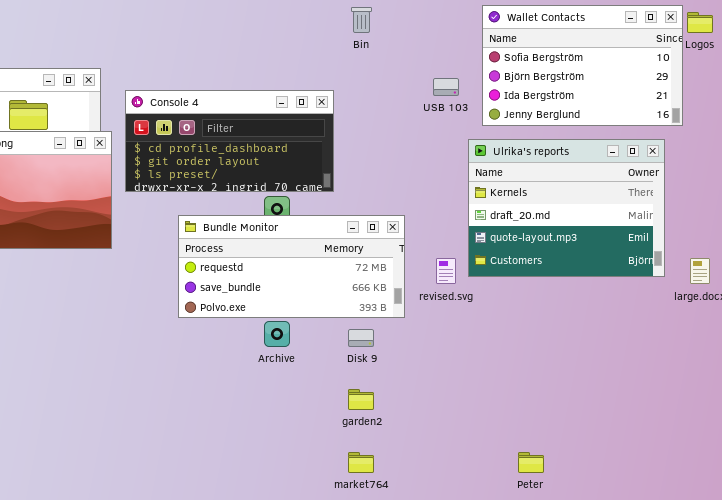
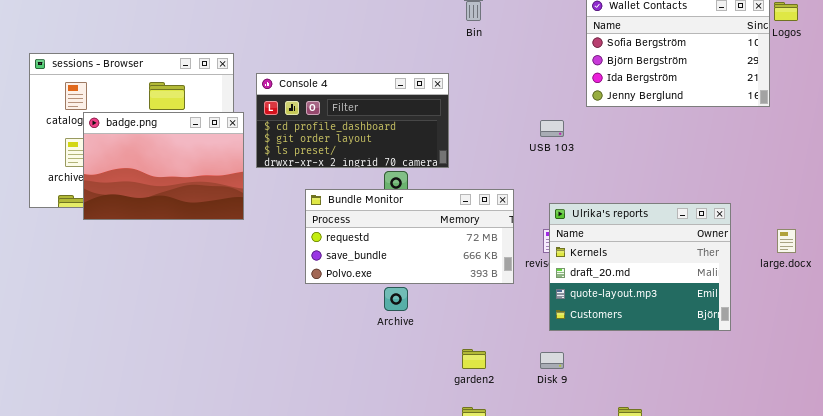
USB 103: [433,78,459,96] -> [540,120,564,137], moved
Ulrika's reports: [468,139,665,277] -> [549,203,731,331], moved
Disk 9: [348,329,374,347] -> [540,352,564,369], moved

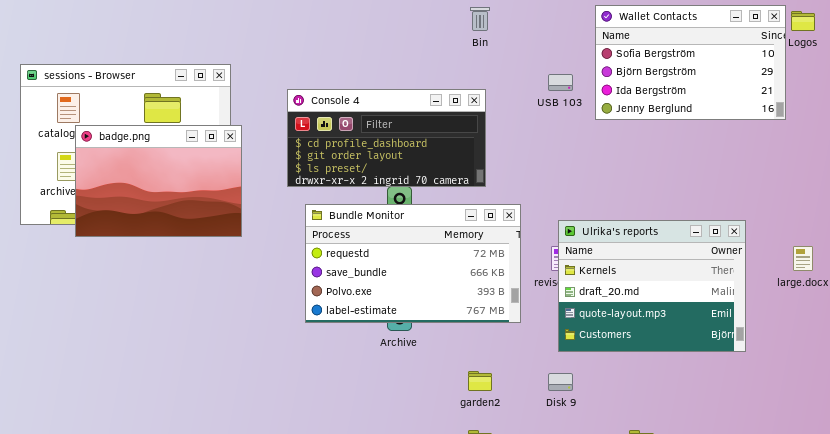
Console 4: [256,73,449,168] -> [287,89,486,187], moved
USB 103: [540,120,564,137] -> [548,74,573,91], moved
Bundle Monitor: [305,189,514,284] -> [305,204,521,323], resized

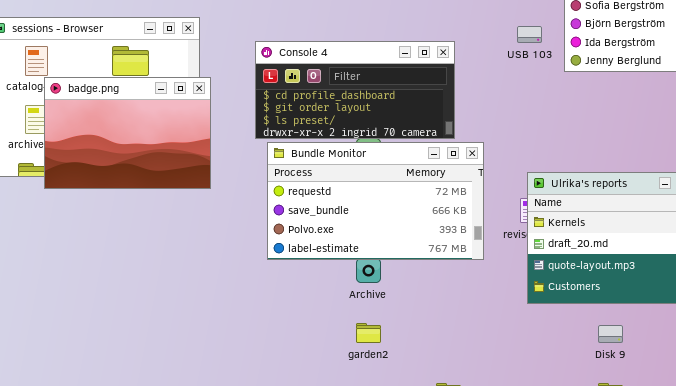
Bundle Monitor: [305,204,521,323] -> [267,142,484,260], moved
garden2: [468,371,492,391] -> [356,323,381,343], moved
Disk 9: [548,373,573,391] -> [598,325,623,343], moved

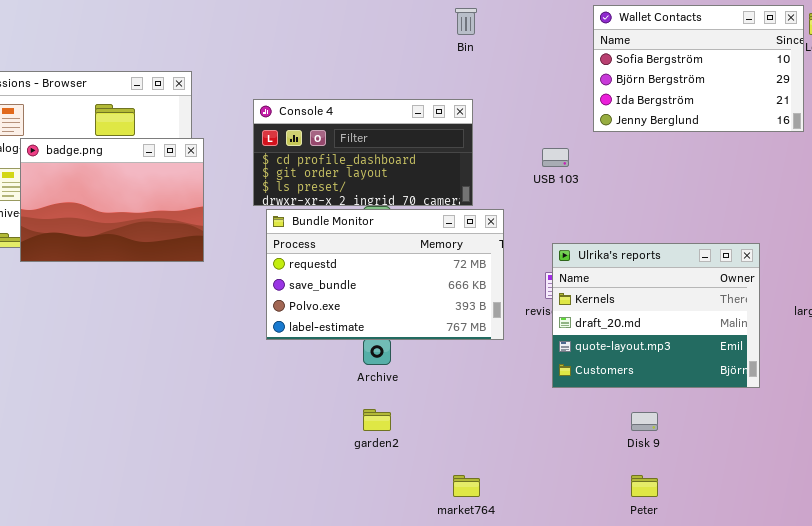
USB 103: [517,26,542,43] -> [542,148,569,167], moved

